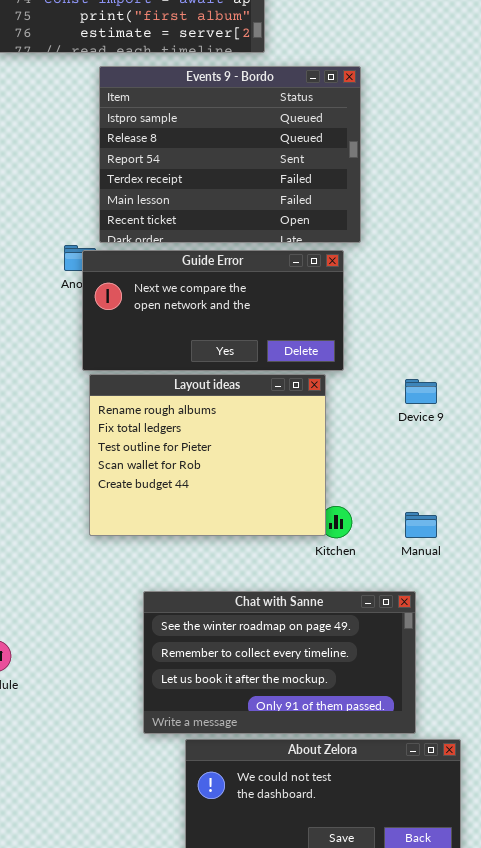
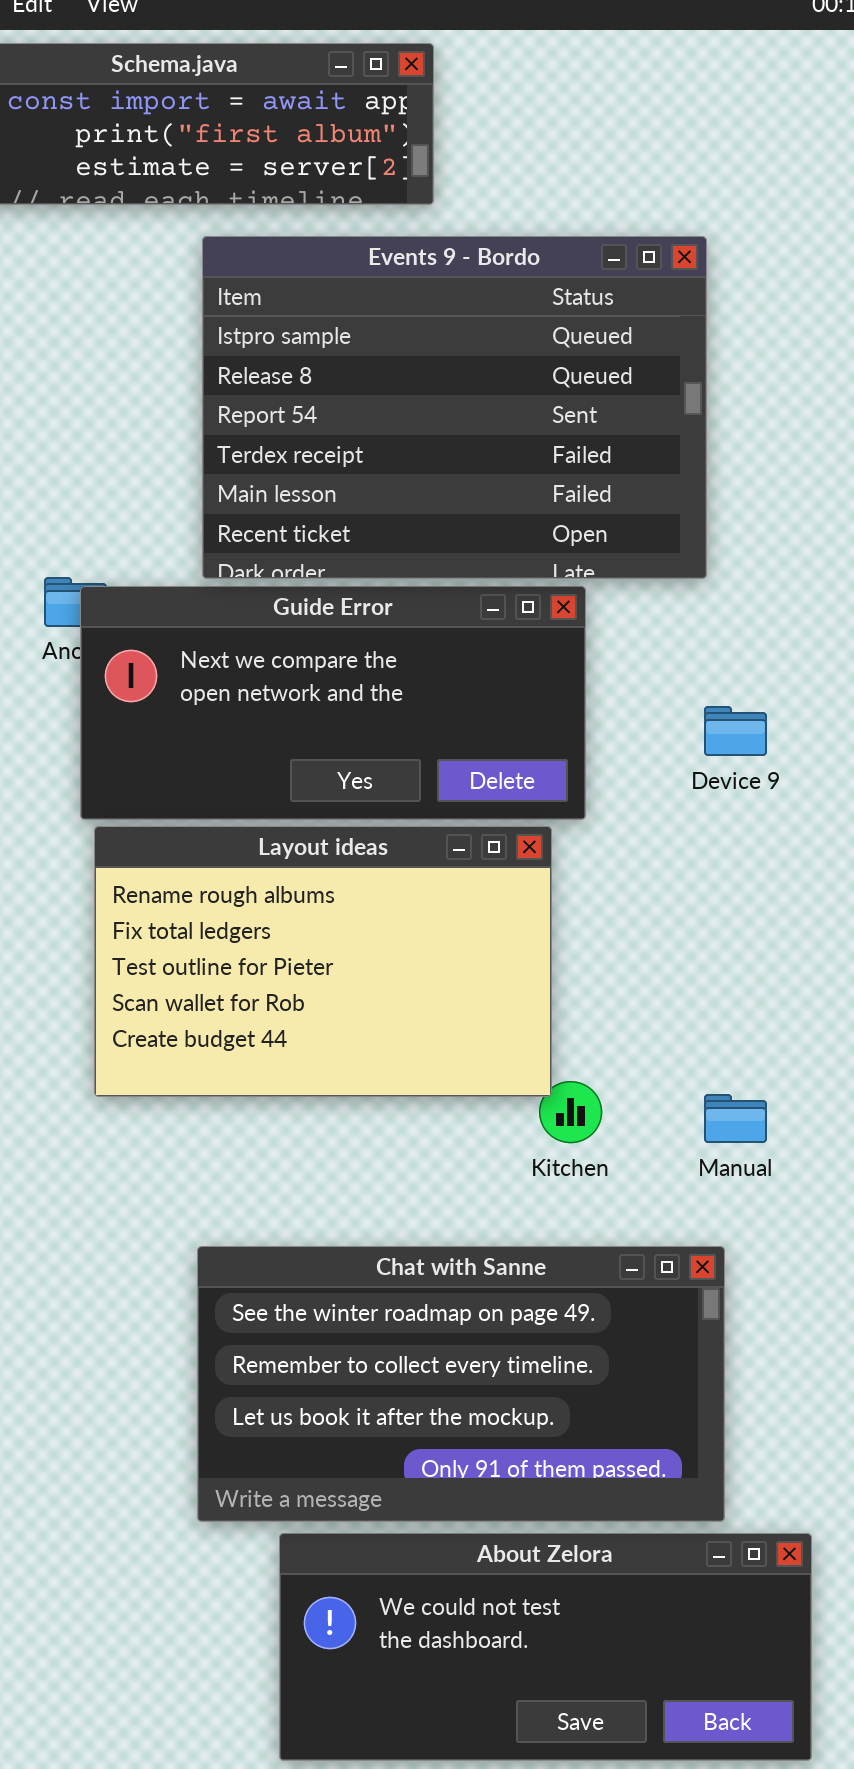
Events 9 - Bordo: [99,66,361,243] -> [202,236,707,579], moved
Layout ideas: [89,374,326,536] -> [94,826,552,1097], resized
Device 9: [405,379,437,404] -> [704,706,767,756], moved

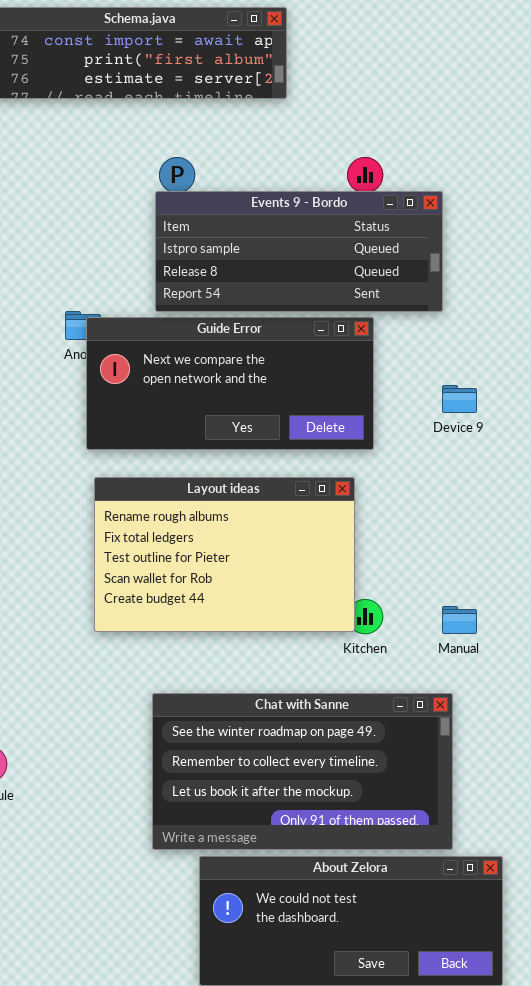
Events 9 - Bordo: [202,236,707,579] -> [155,191,443,312], resized
Layout ideas: [94,826,552,1097] -> [94,477,355,632], moved

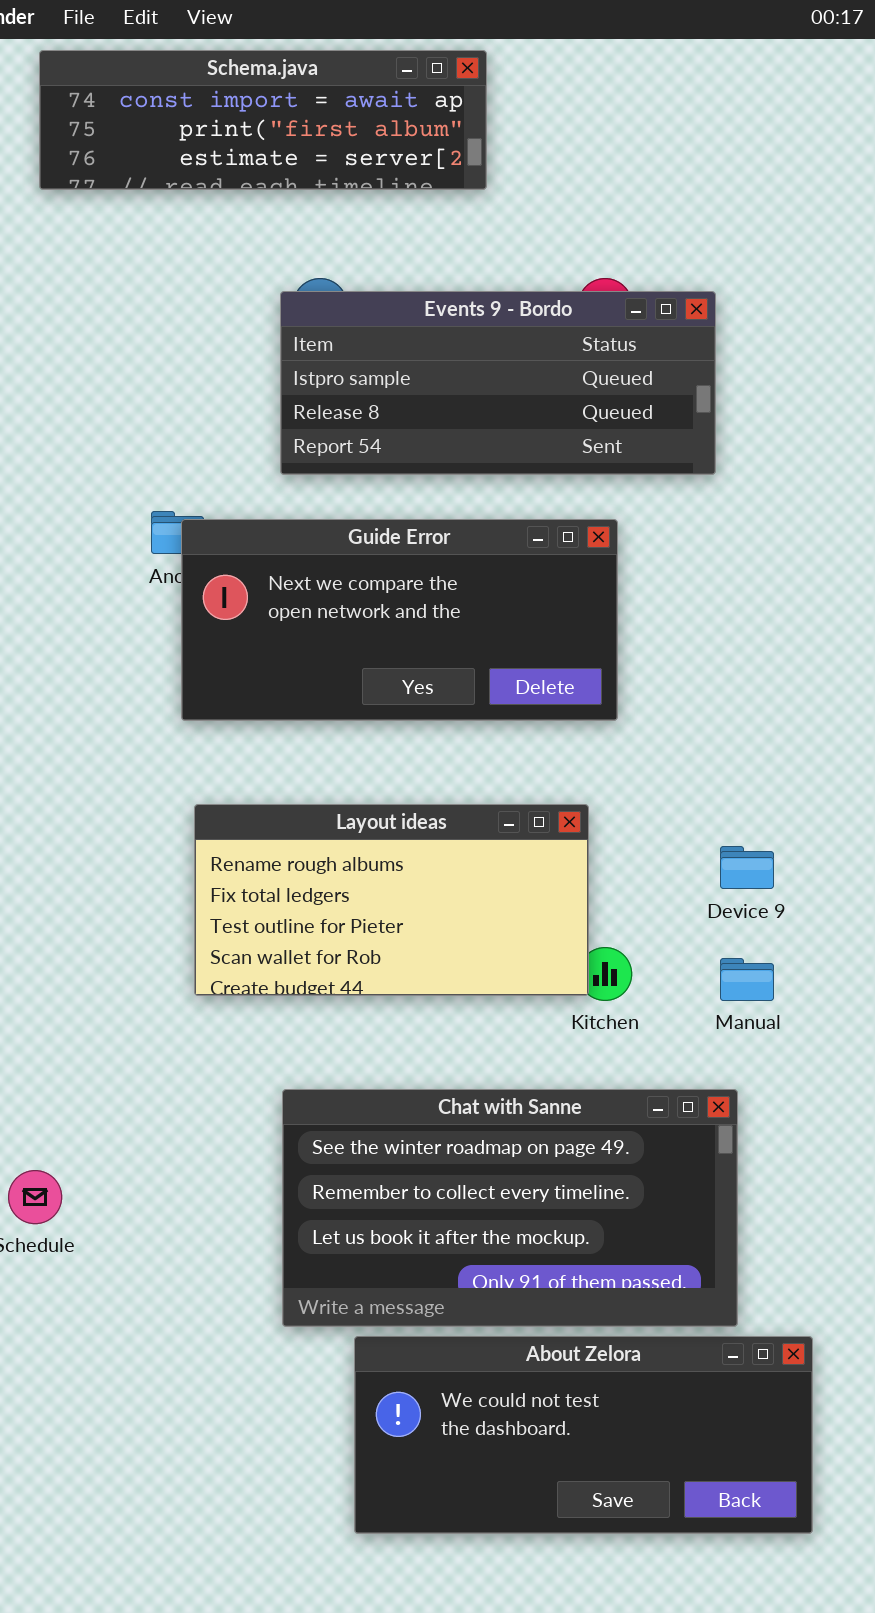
Events 9 - Bordo: [155,191,443,312] -> [280,291,716,475], moved
Device 9: [442,385,477,413] -> [720,846,774,889], moved
Layout ideas: [94,477,355,632] -> [194,804,589,996], resized

